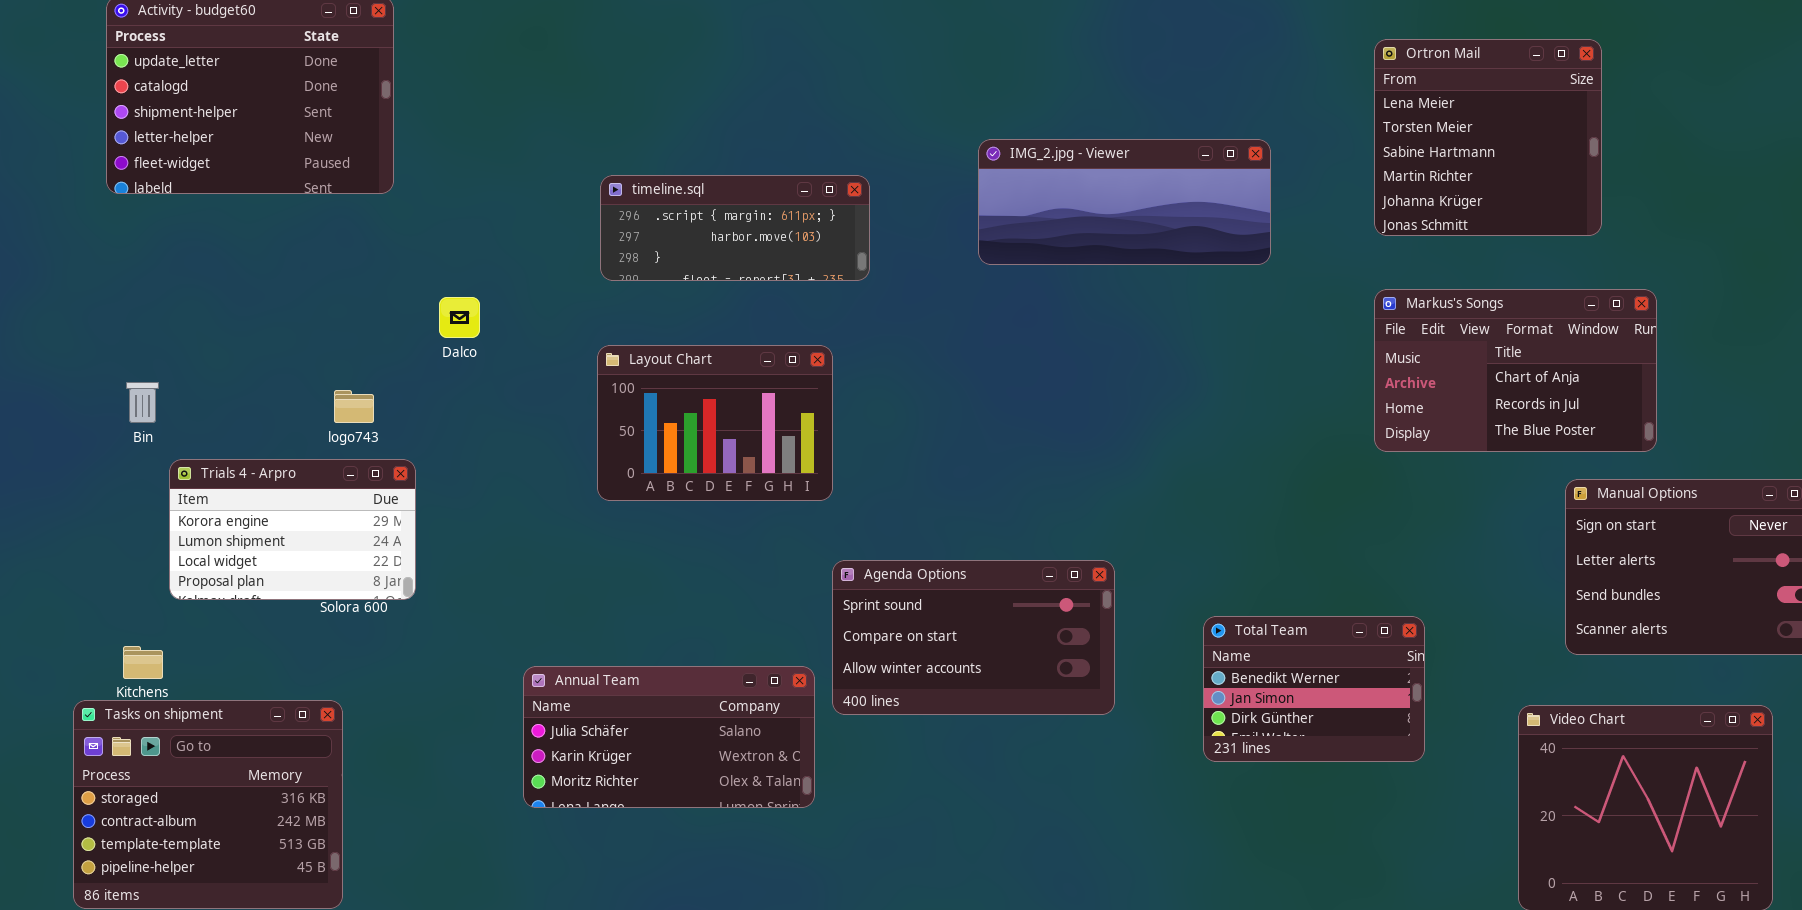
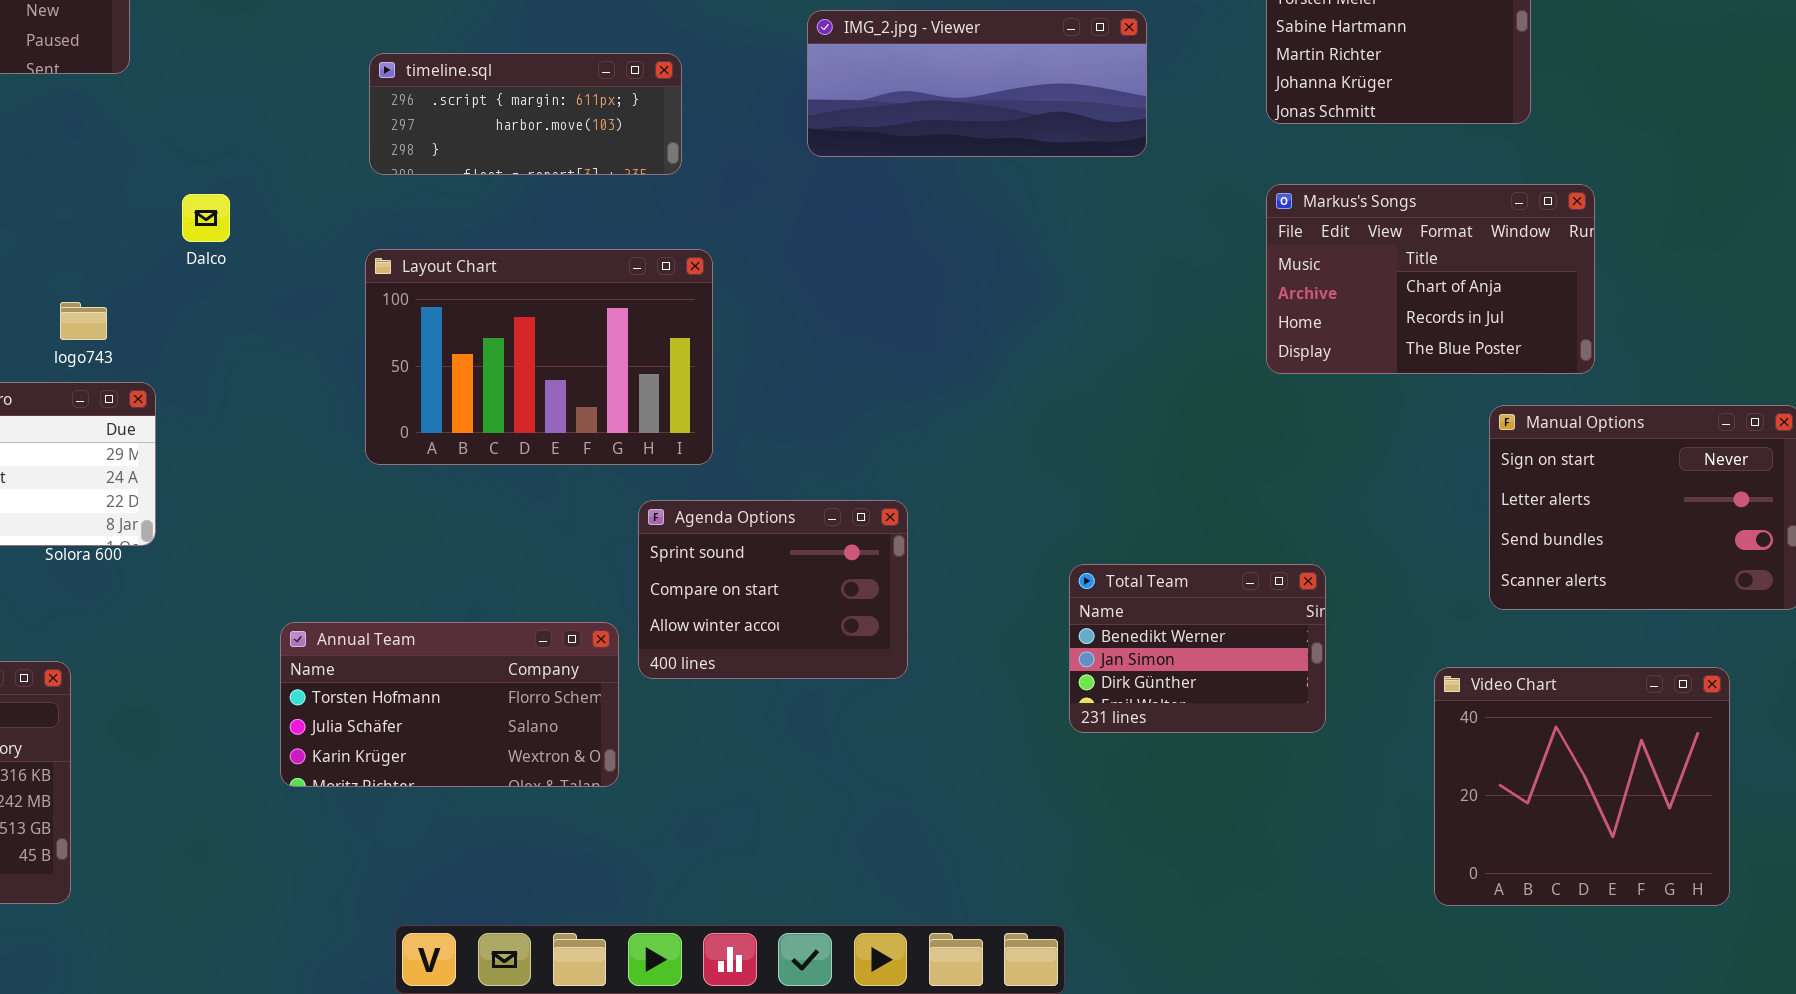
Layout Chart: [597,345,833,501] -> [365,249,713,465], resized
Agenda Options: [832,560,1115,715] -> [638,500,908,679], resized
Annual Team: [523,666,815,808] -> [280,622,619,787], scrolled up 1 row

